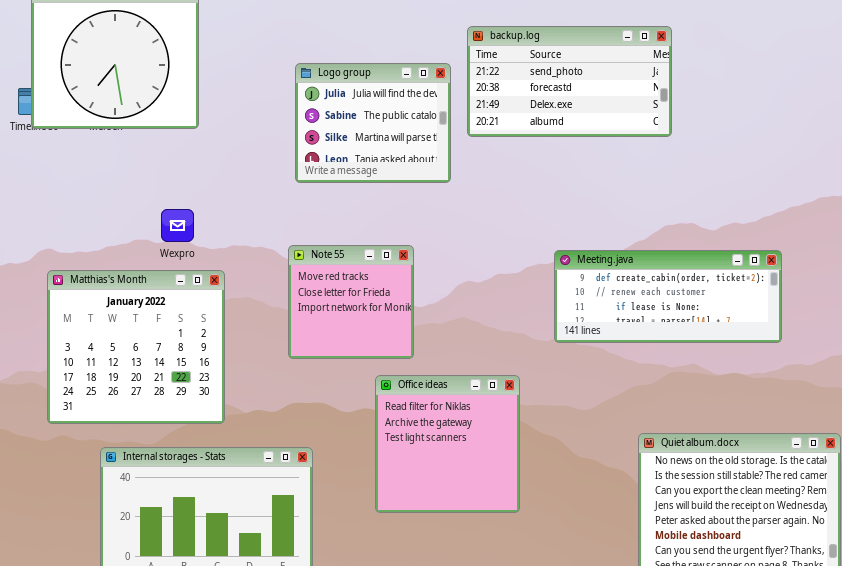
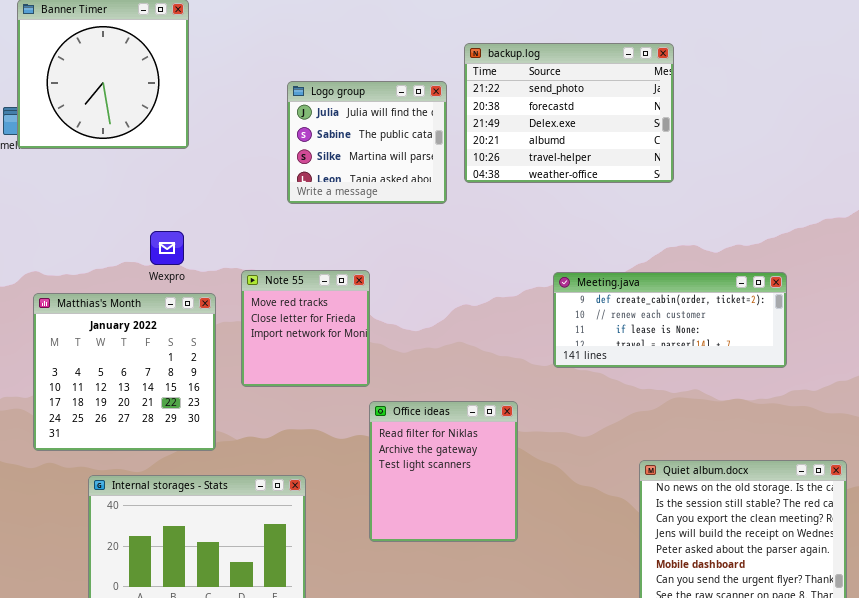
backup.log: [467,26,672,137] -> [464,43,674,183], resized
Note 55: [288,245,414,359] -> [241,270,370,387], moved

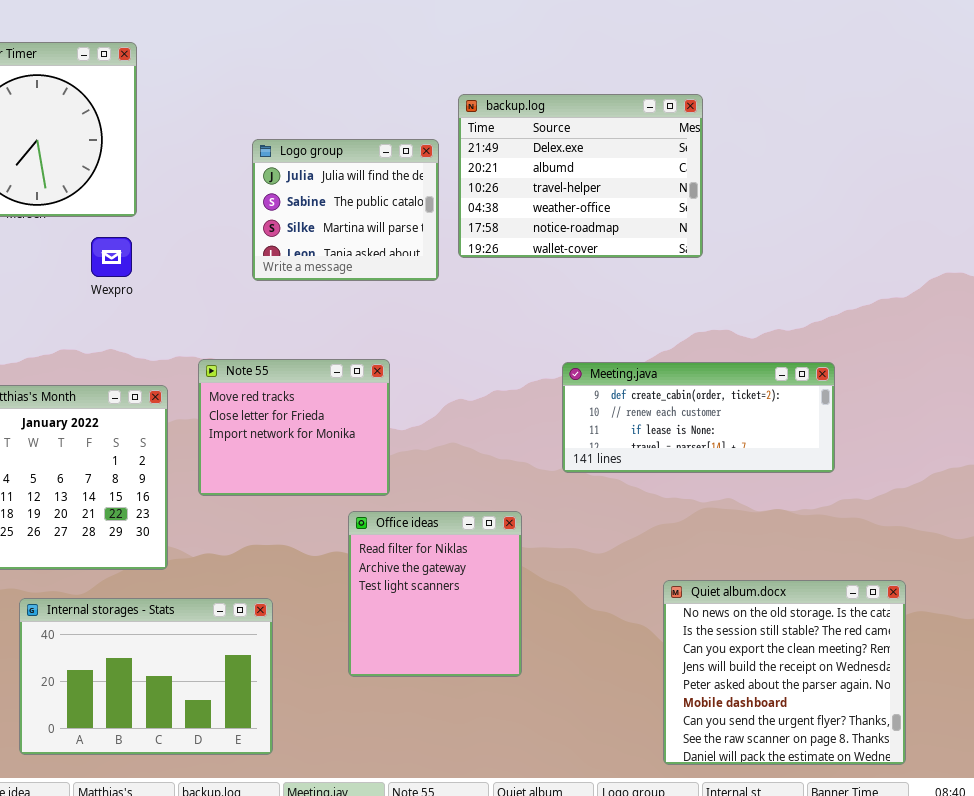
backup.log: [464,43,674,183] -> [458,94,703,258], scrolled down 2 rows
Wexpro: [150,231,184,265] -> [91,237,132,277], moved
Note 55: [241,270,370,387] -> [198,359,390,496], resized

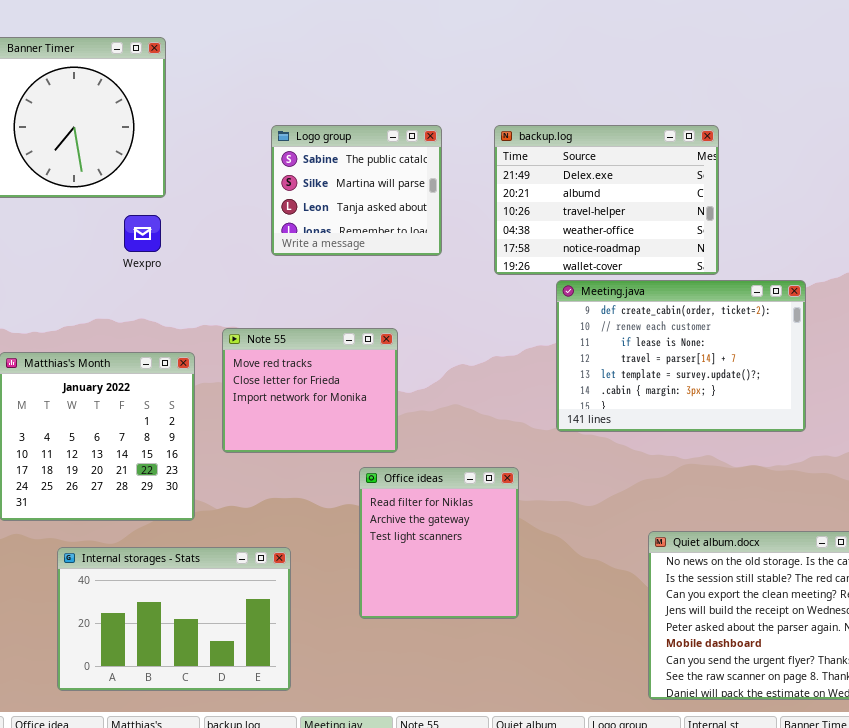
backup.log: [458,94,703,258] -> [494,125,719,275], moved
Logo group: [252,139,439,281] -> [271,125,442,256], scrolled down 1 row
Meeting.java: [562,362,835,473] -> [556,280,806,432], resized

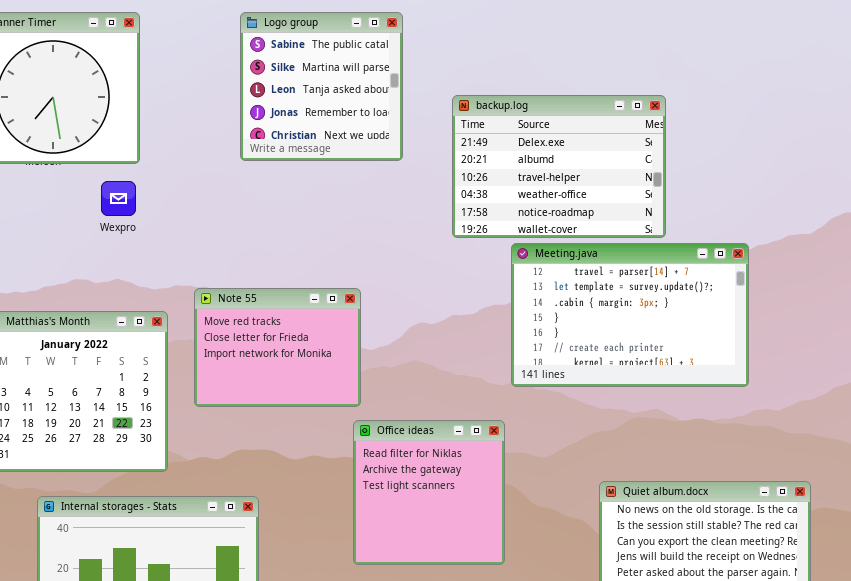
Logo group: [271,125,442,256] -> [240,12,403,161], moved, resized
Meeting.java: [556,280,806,432] -> [511,243,749,387], scrolled down 3 rows
Office ideas: [359,467,519,619] -> [353,420,505,565], moved

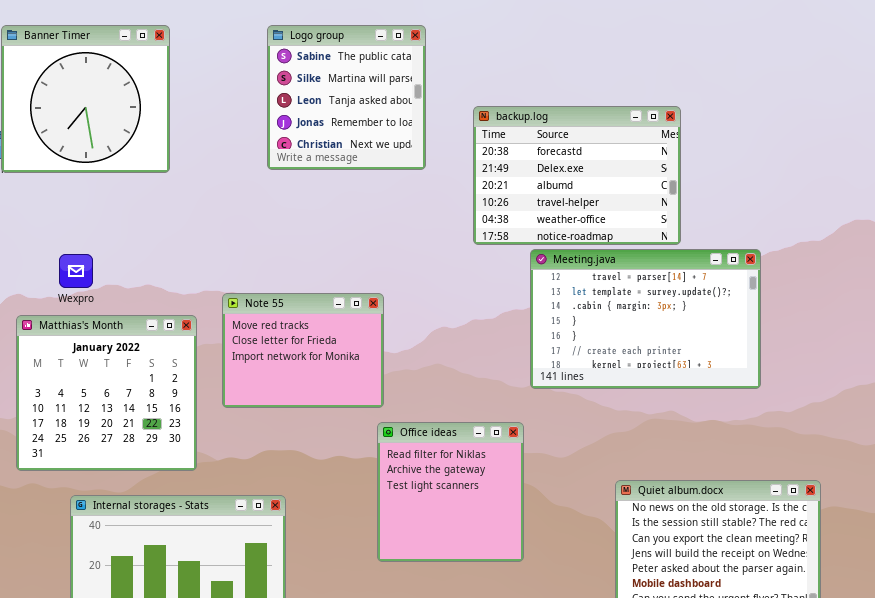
backup.log: [452,95,666,238] -> [473,106,681,245], scrolled up 1 row
Wexpro: [101,181,136,216] -> [59,254,93,288], moved

